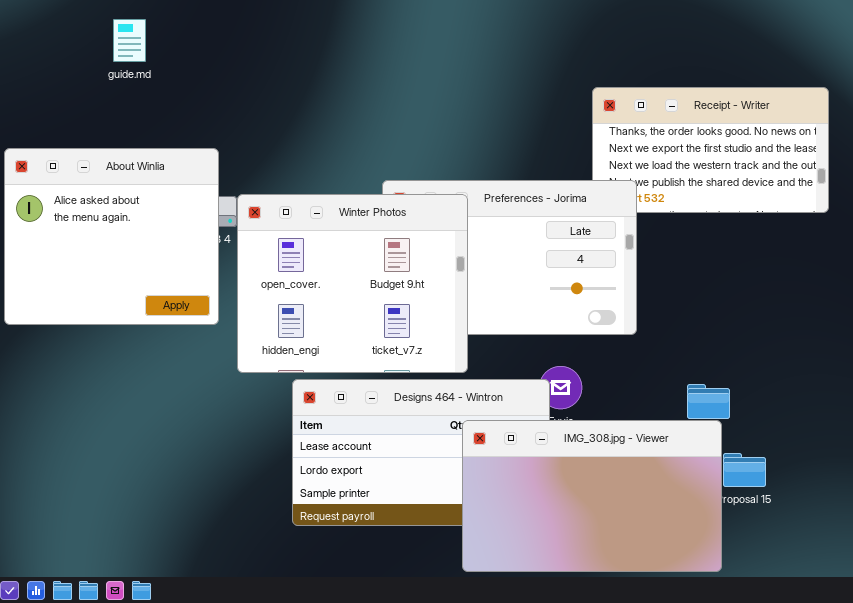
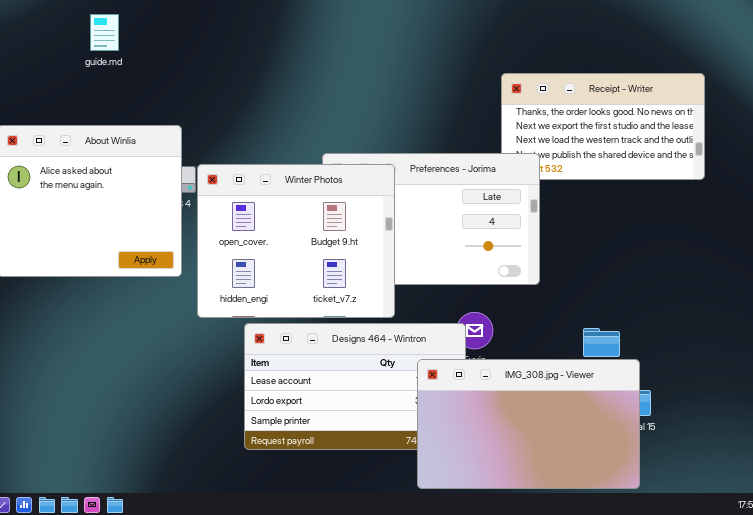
IMG_308.jpg - Viewer: [462,420,722,572] -> [417,359,640,489], moved

